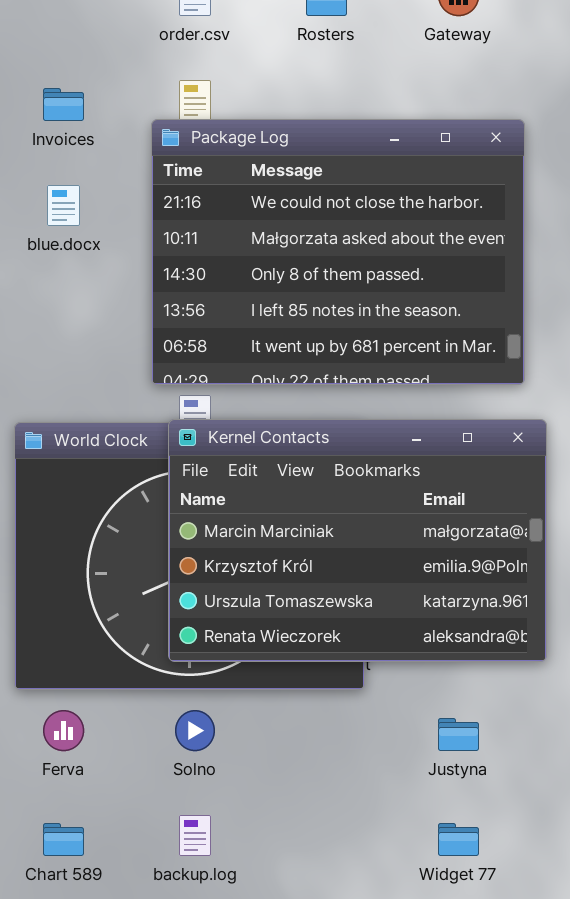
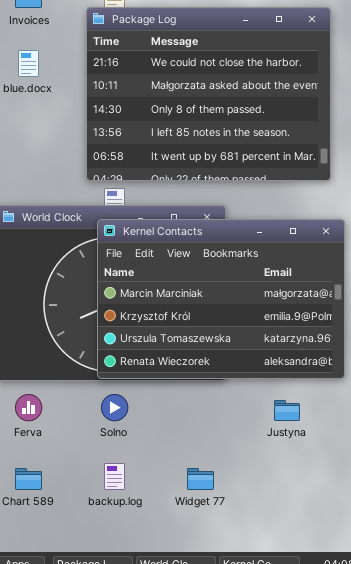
Kernel Contacts: [168,419,547,662] -> [97,219,345,379], moved
Widget 77: [438,823,479,856] -> [187,468,214,490], moved

